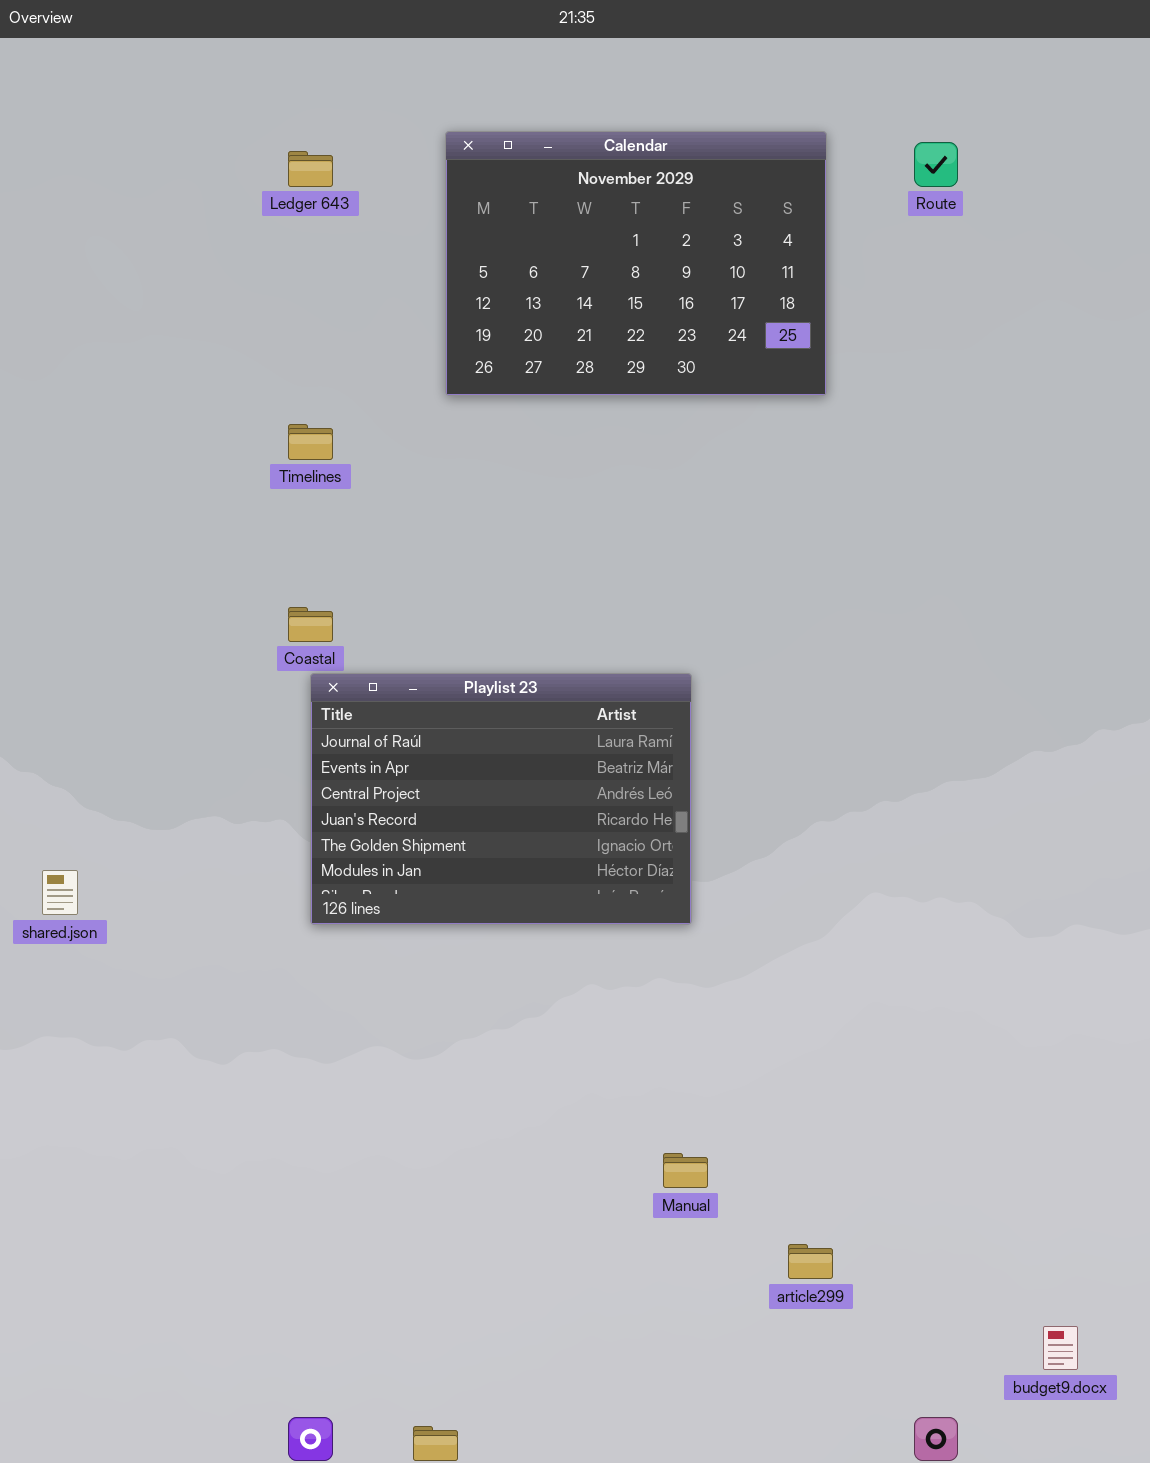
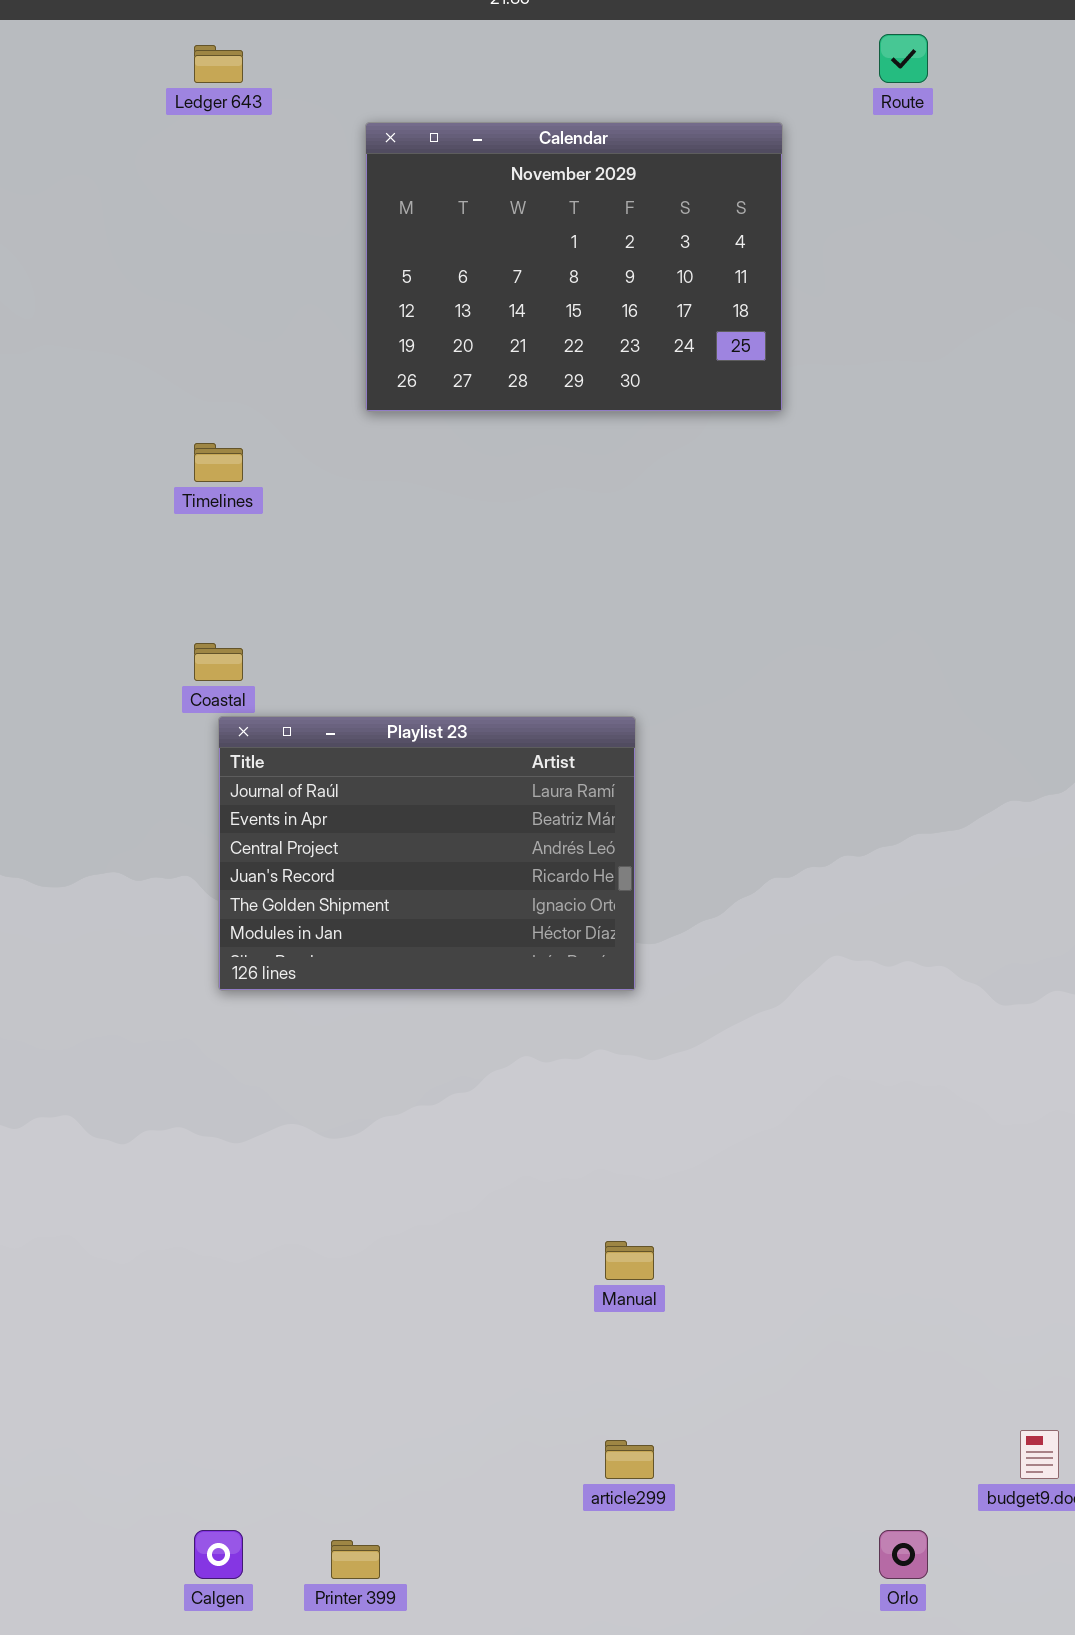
Route: [914,142,958,187] -> [879,34,928,83], moved
Ledger 643: [288,151,333,187] -> [194,45,243,83], moved
article299: [788,1244,833,1279] -> [605,1440,654,1479], moved

